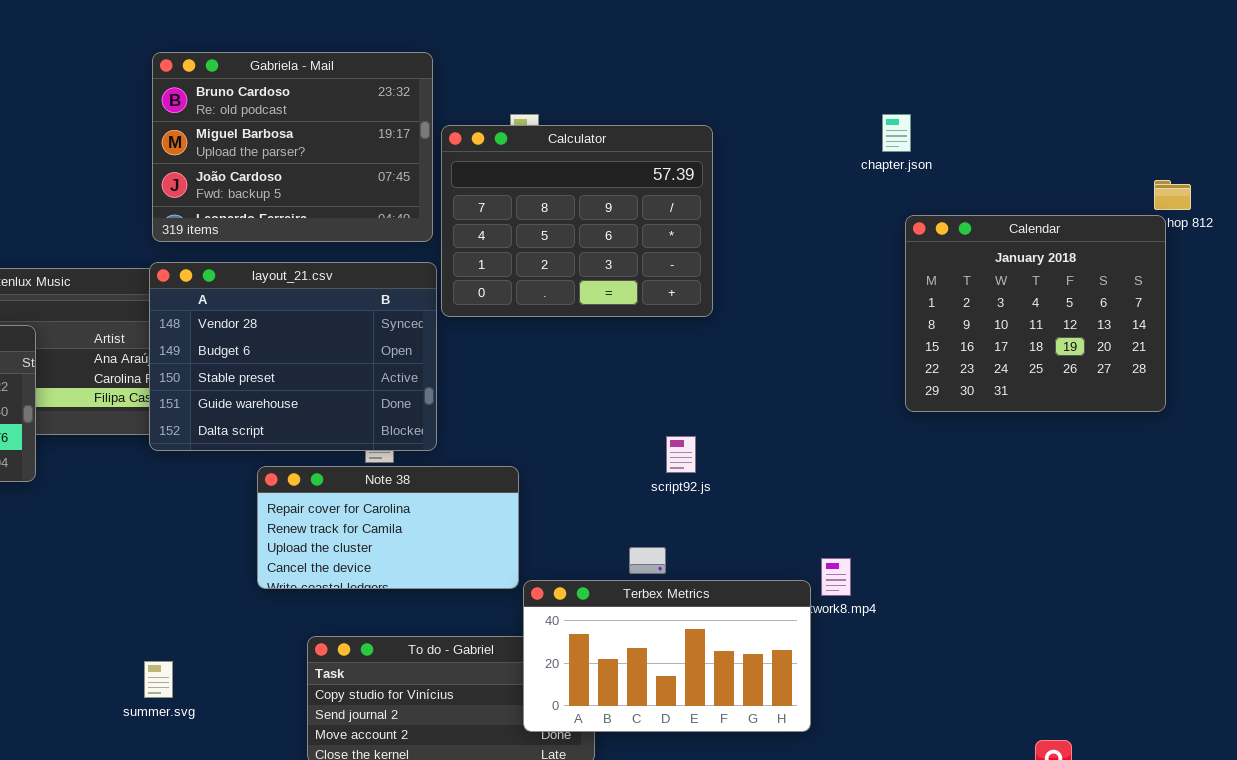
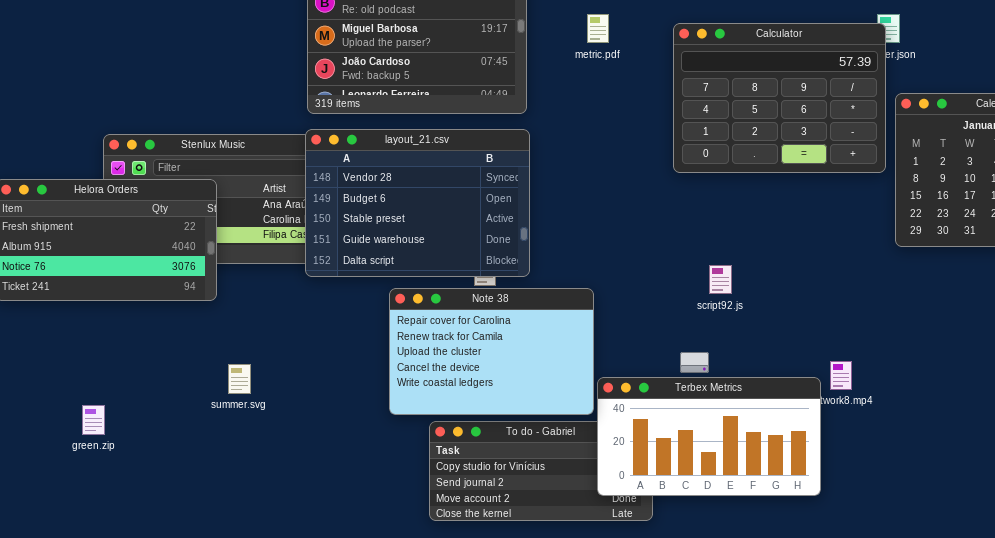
Calculator: [441,125,713,317] -> [673,23,886,173], moved
Note 38: [257,466,519,589] -> [389,288,594,415], resized
summer.svg: [144,661,173,698] -> [228,364,251,394], moved

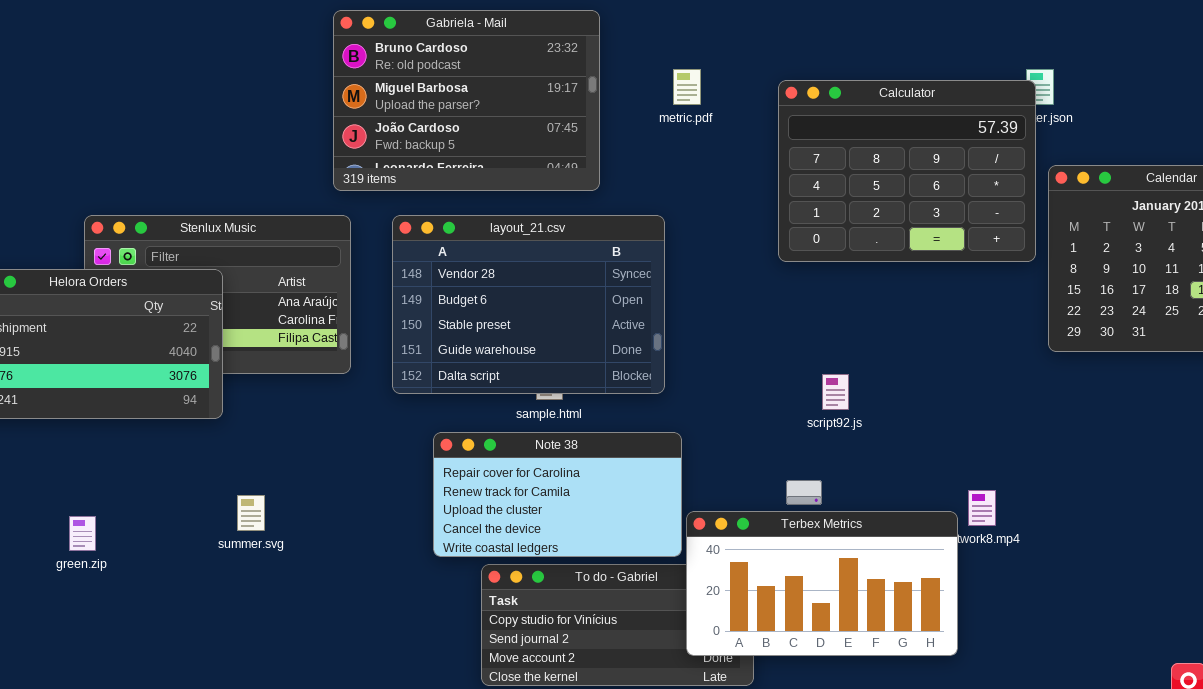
layout_21.csv: [305,129,530,277] -> [392,215,665,394], moved
Note 38: [389,288,594,415] -> [433,432,682,557], resized
green.zip: [82,405,105,435] -> [69,516,96,551], moved

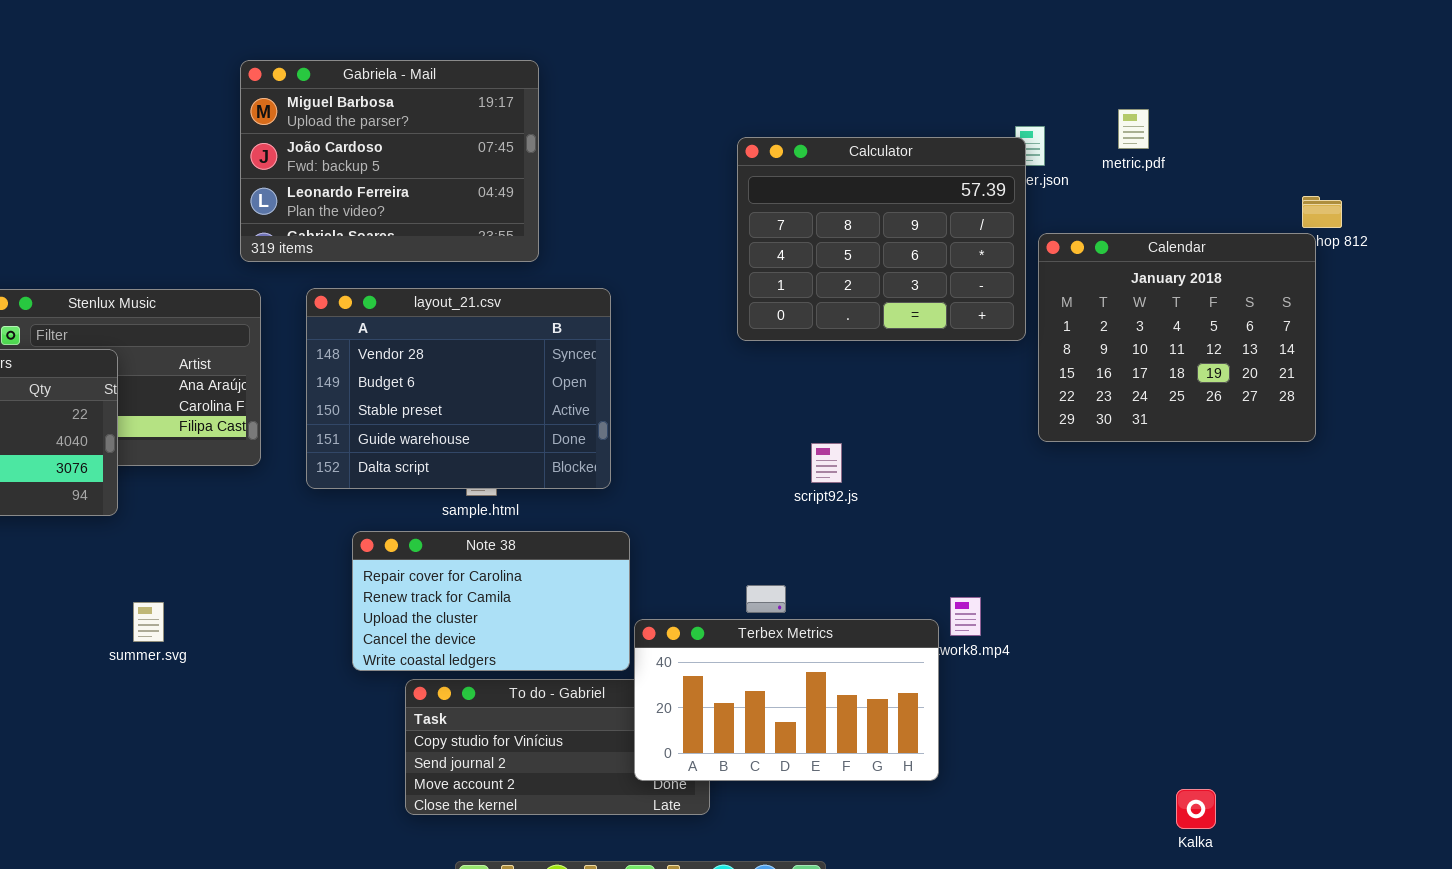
Gabriela - Mail: [333,10,600,191] -> [240,60,539,262], scrolled down 1 row
metric.pdf: [673,69,701,105] -> [1118,109,1149,149], moved
script92.js: [822,374,849,410] -> [811,443,842,483], moved

